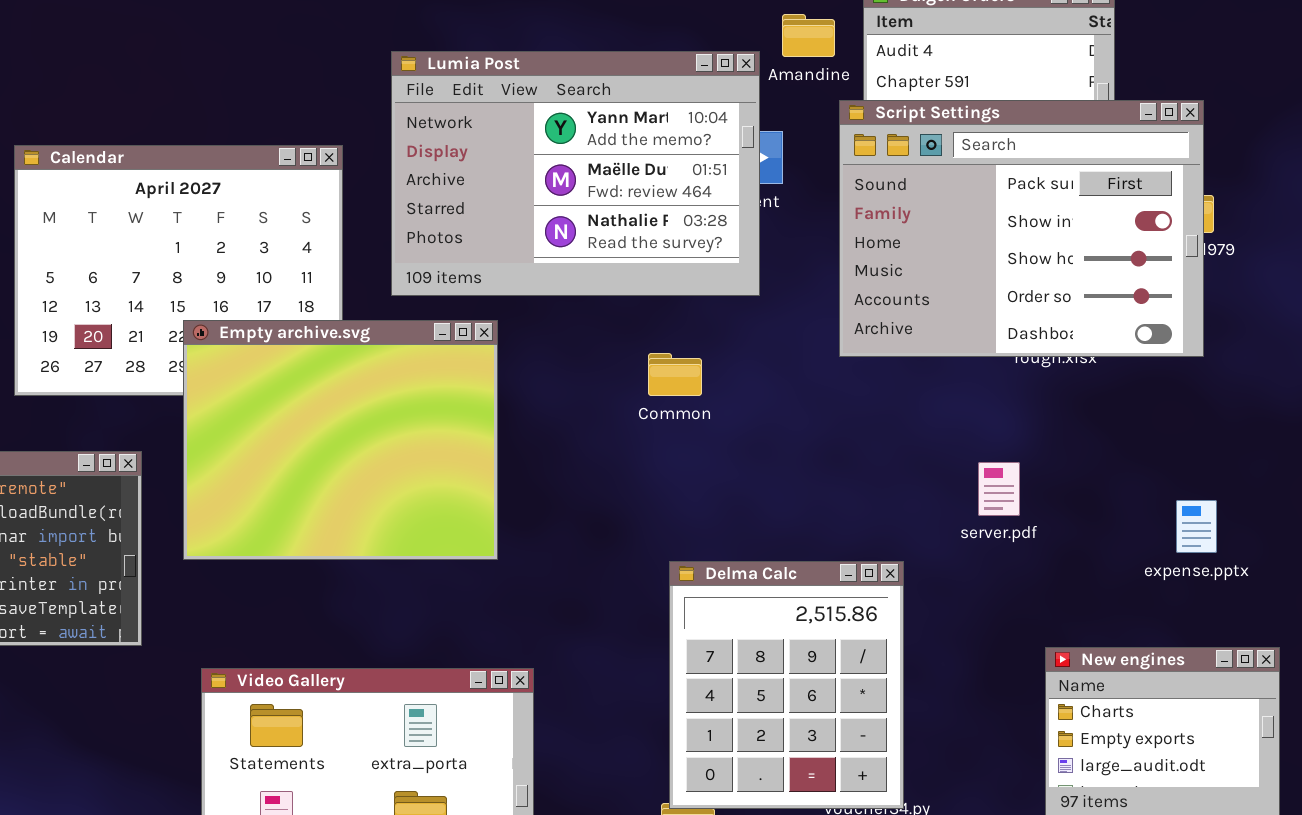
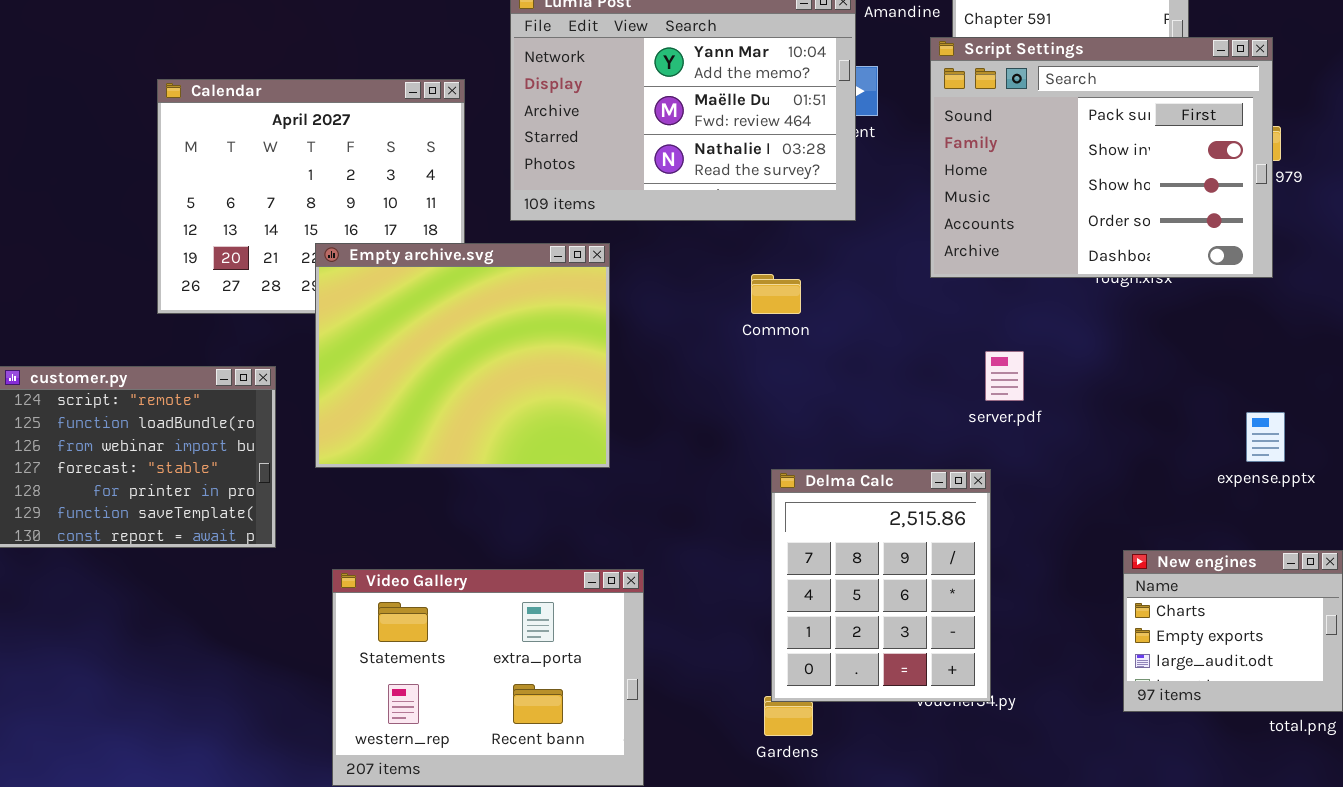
server.pdf: [978,462,1020,516] -> [985,351,1024,401], moved

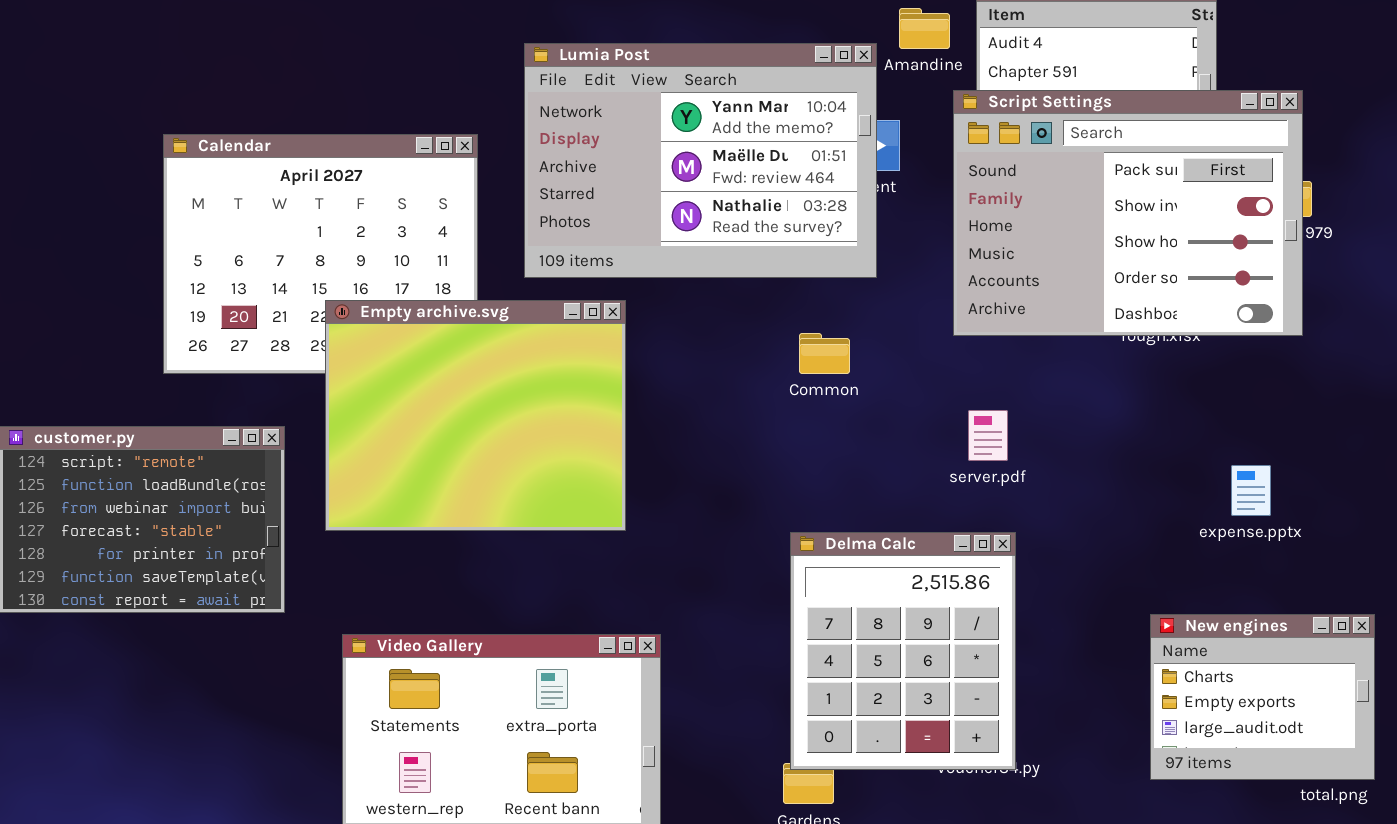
Common: [751,274,801,314] -> [799,333,850,374], moved
server.pdf: [985,351,1024,401] -> [968,410,1008,461], moved
expense.pptx: [1246,412,1285,462] -> [1231,465,1271,516], moved

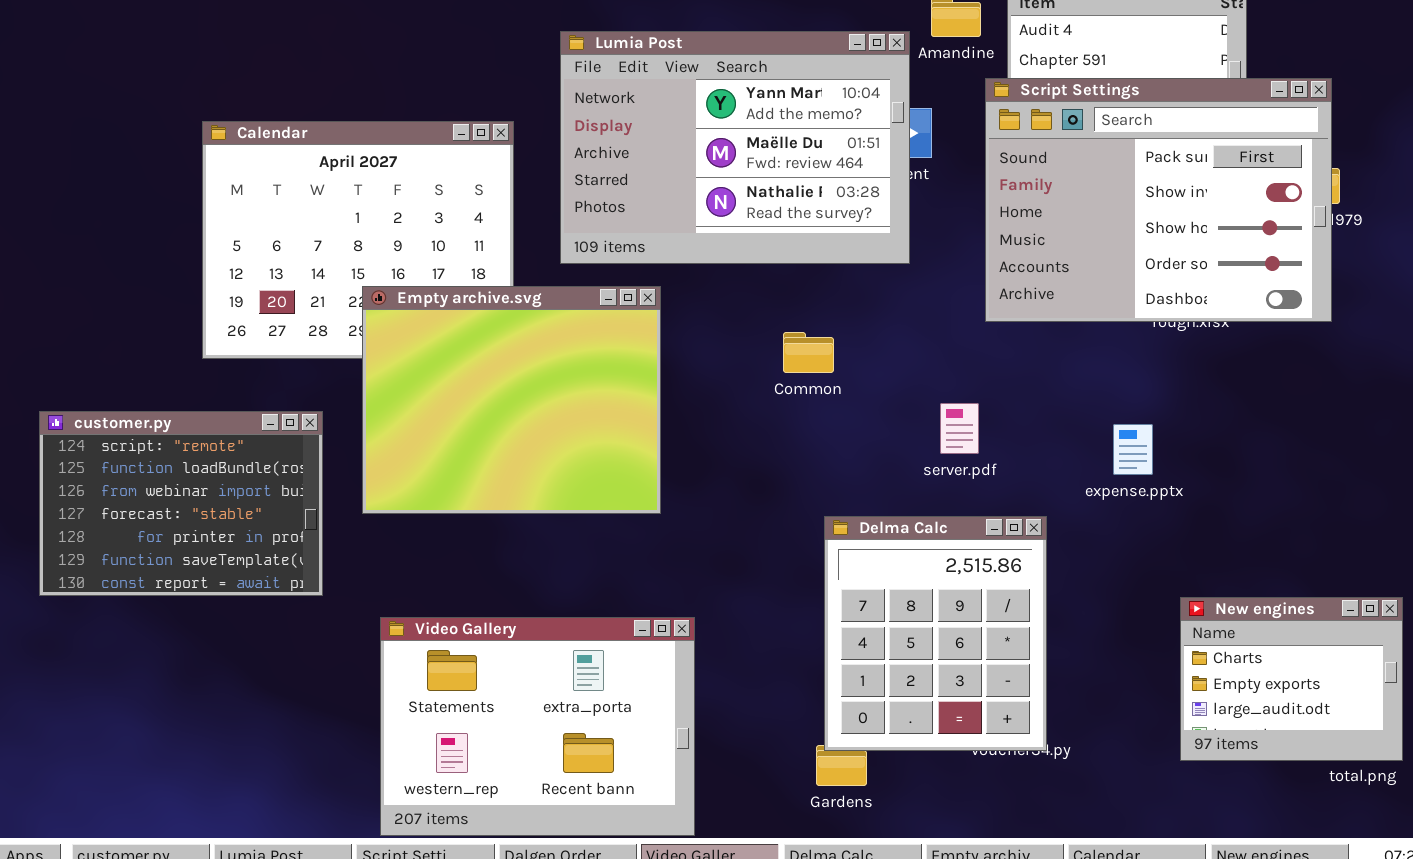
Common: [799,333,850,374] -> [783,332,834,373], moved
server.pdf: [968,410,1008,461] -> [940,403,979,454], moved
expense.pptx: [1231,465,1271,516] -> [1113,424,1153,475], moved

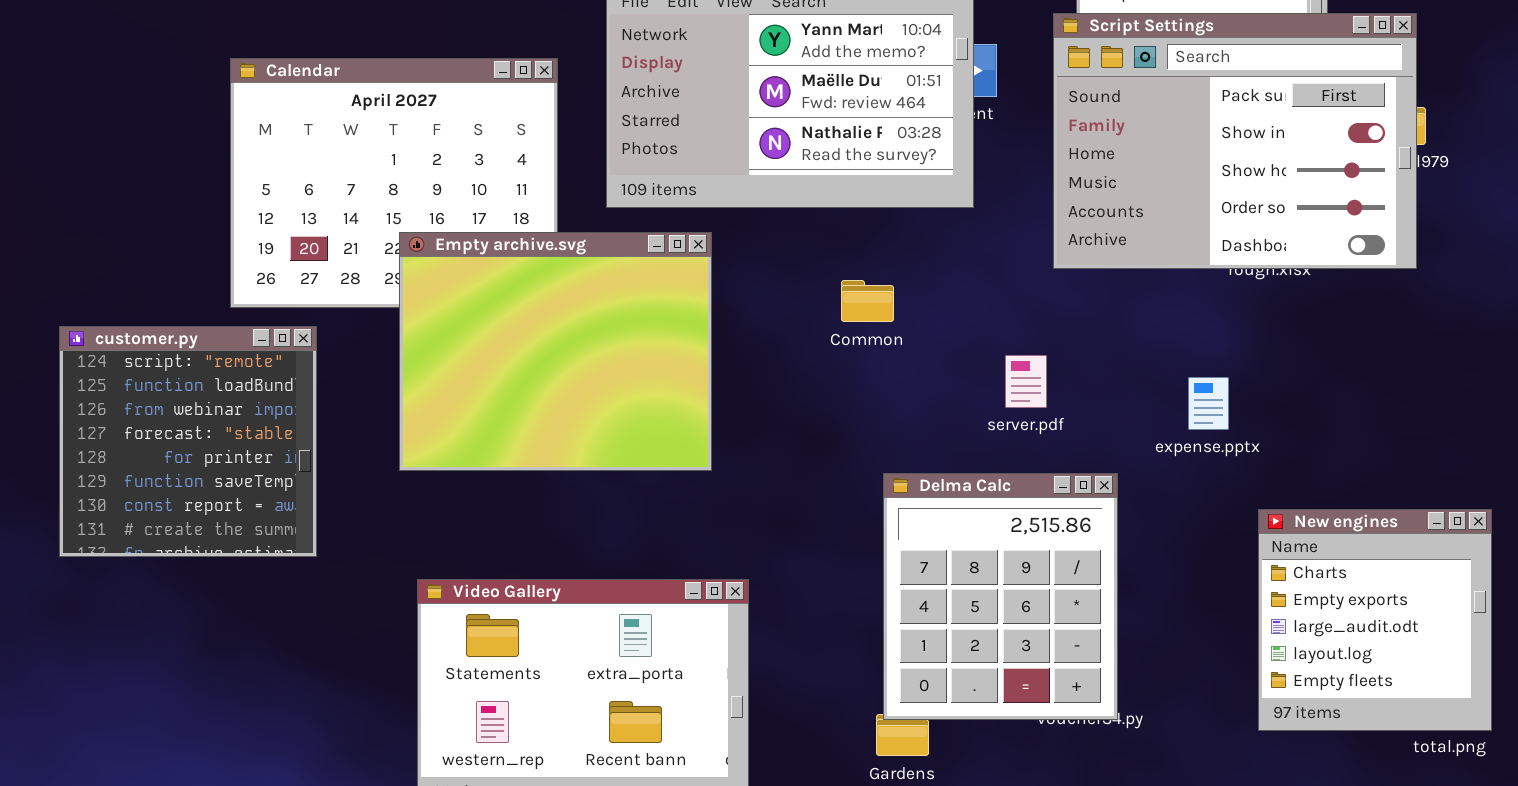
customer.py: [39,411,323,596] -> [59,326,317,557], resized
New engines: [1180,597,1403,761] -> [1258,509,1492,731], resized

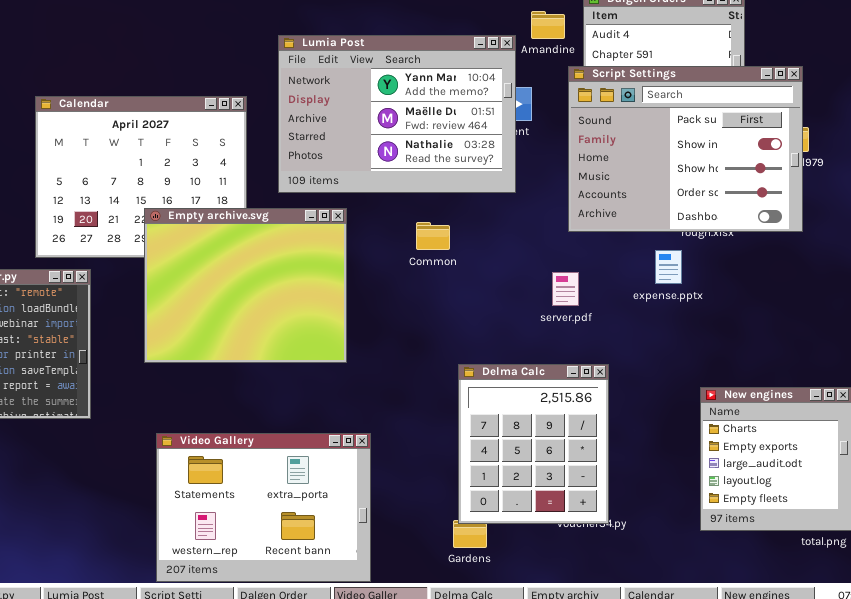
Common: [841,280,894,322] -> [416,222,450,250], moved
server.pdf: [1005,355,1047,408] -> [552,272,579,306], moved
expense.pptx: [1188,377,1229,430] -> [655,250,682,284], moved

